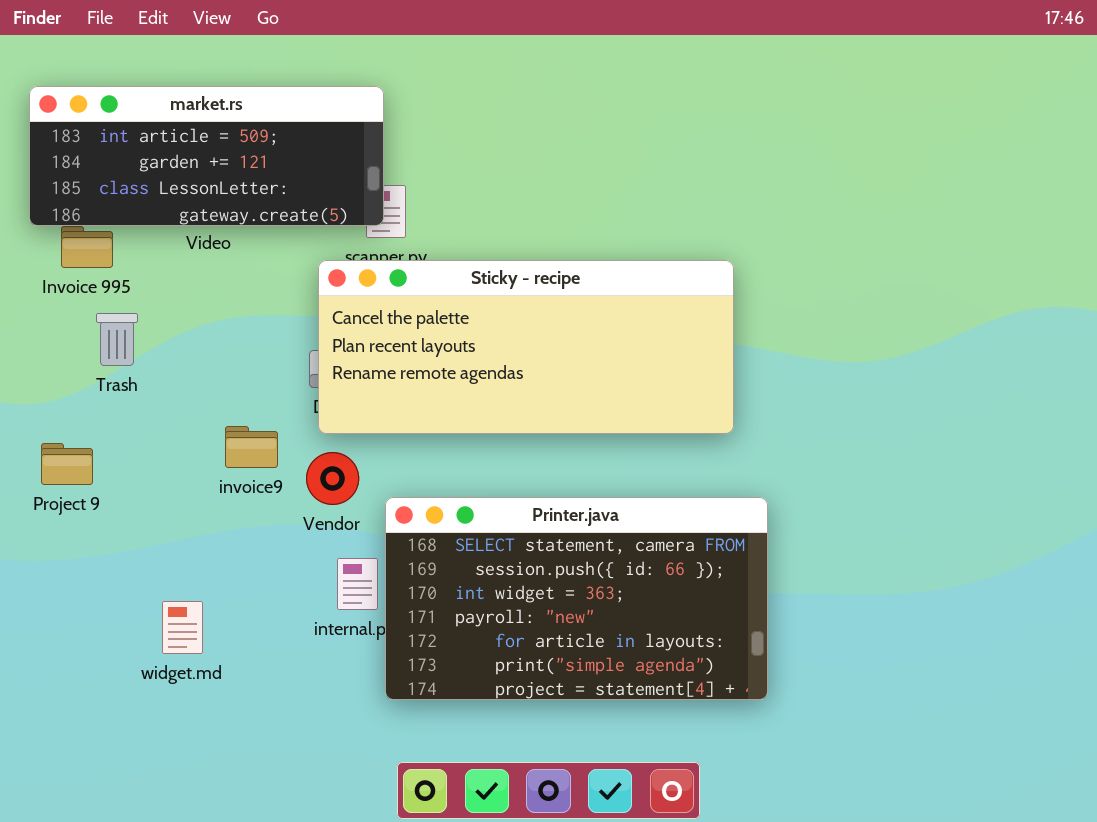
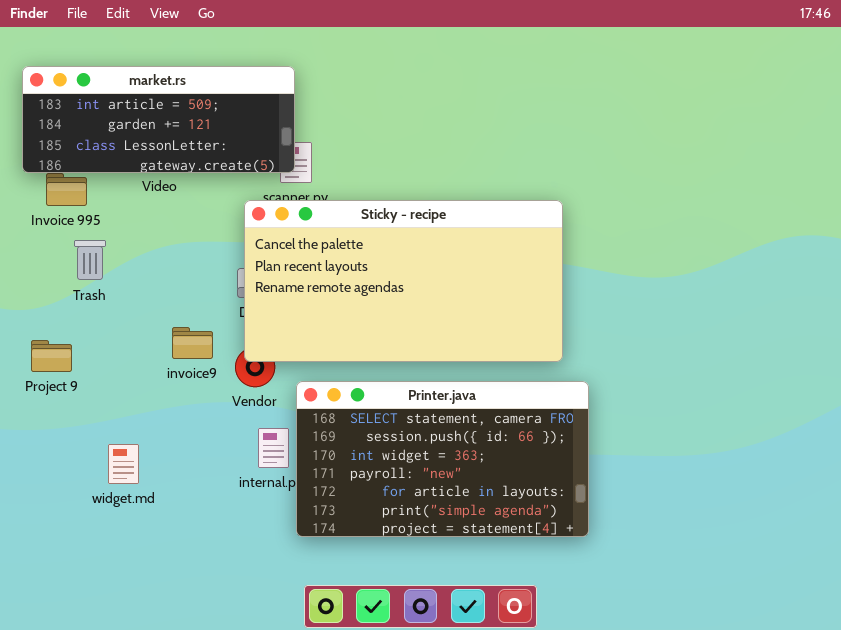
Sticky - recipe: [318,260,734,434] -> [244,200,563,362], resized
widget.md: [162,601,203,654] -> [108,444,139,484], moved

